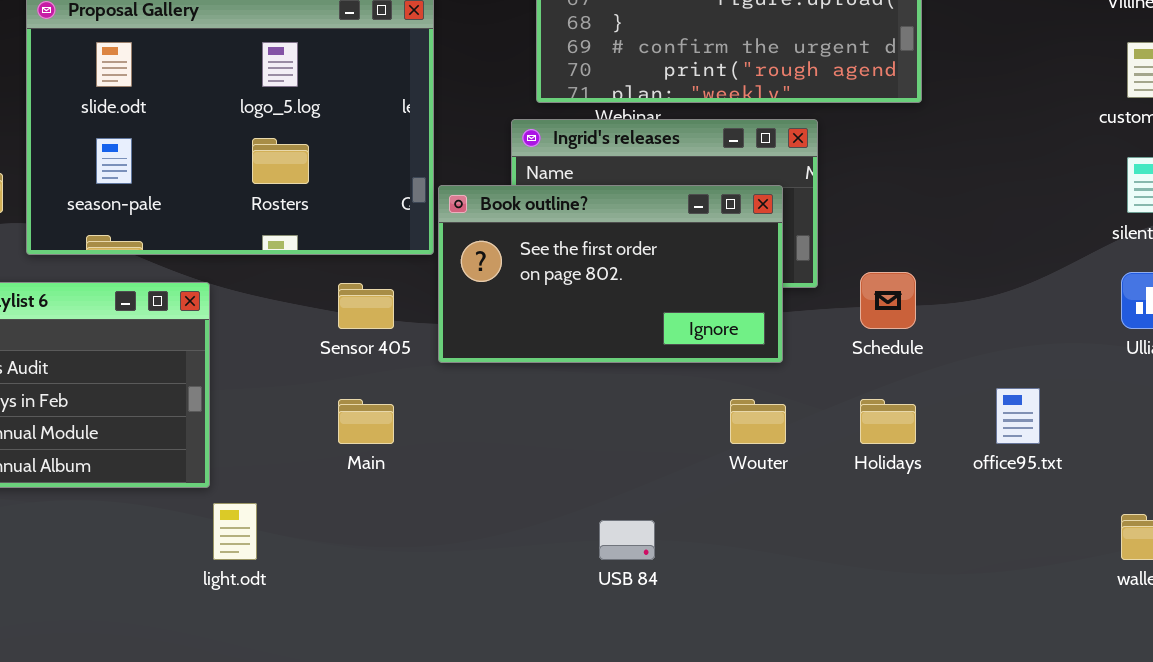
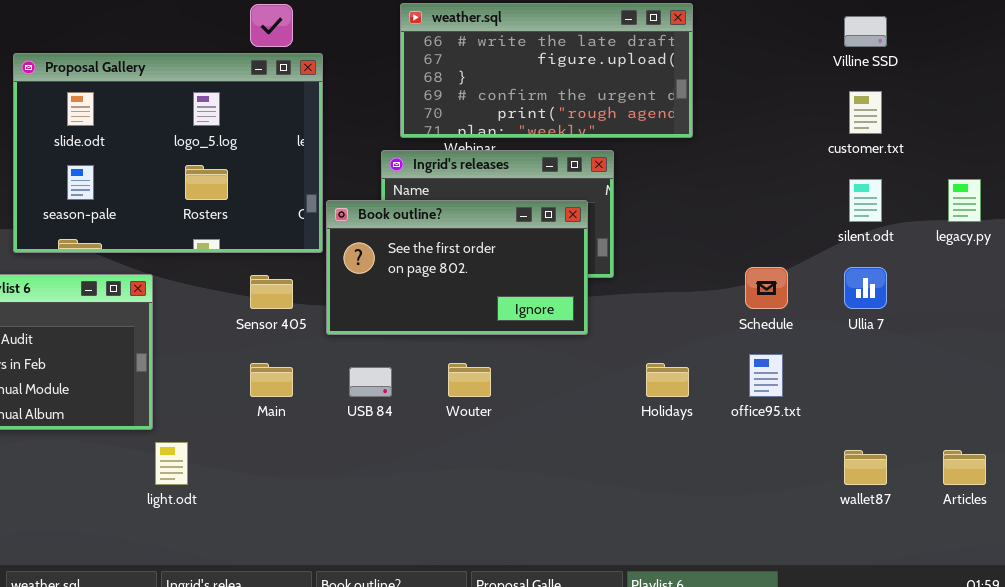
Schedule: [860,272,916,329] -> [745,267,788,309], moved
Wouter: [730,399,786,444] -> [448,363,491,397], moved
USB 84: [599,520,655,560] -> [349,367,392,397], moved

